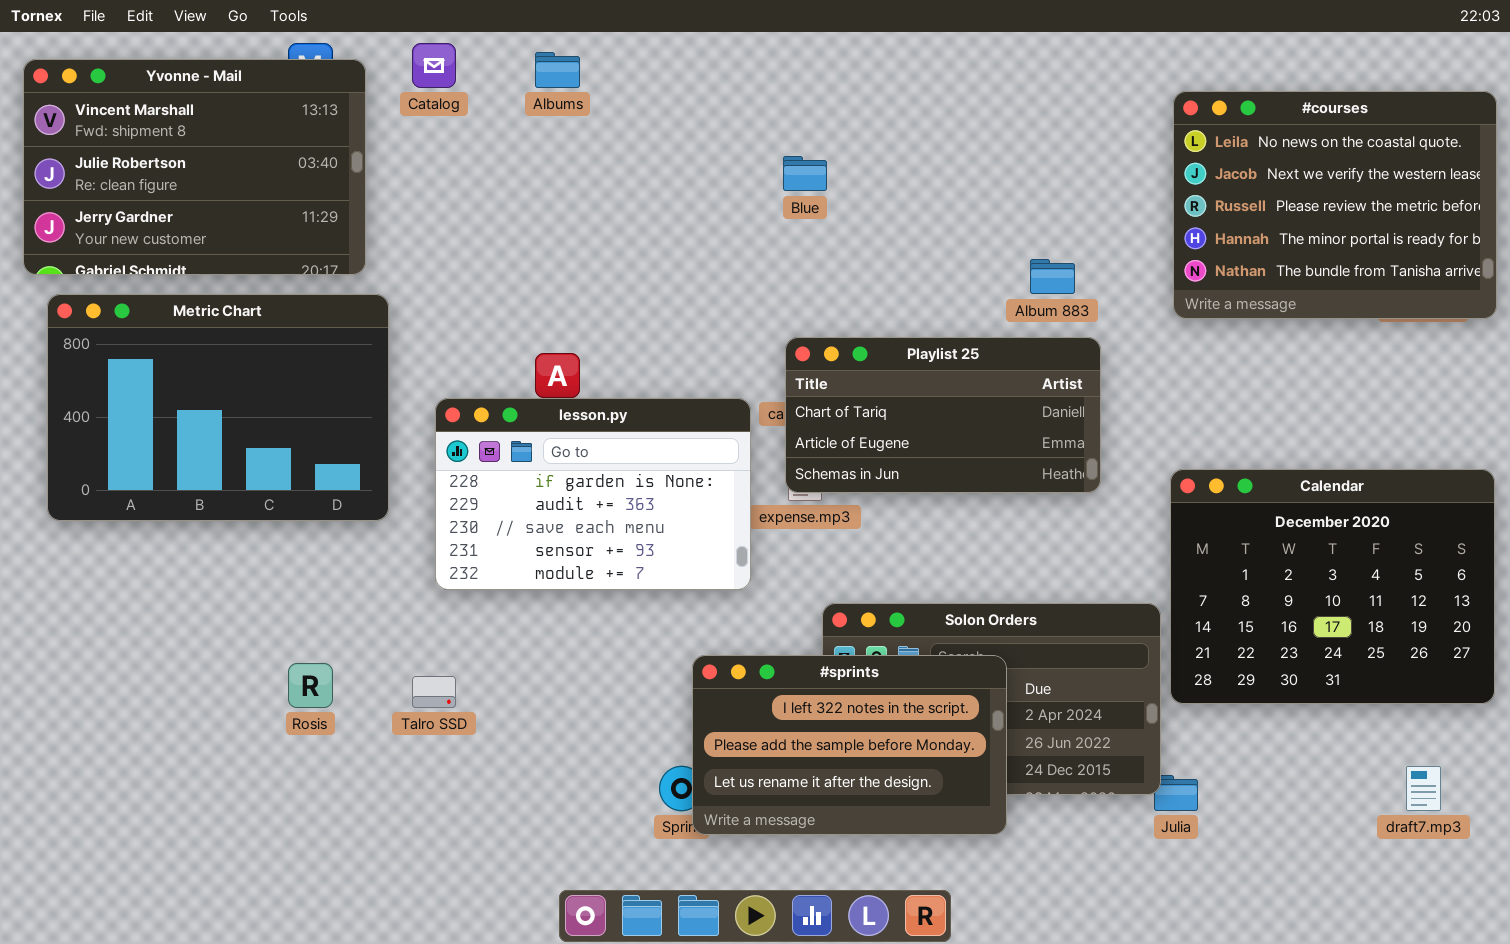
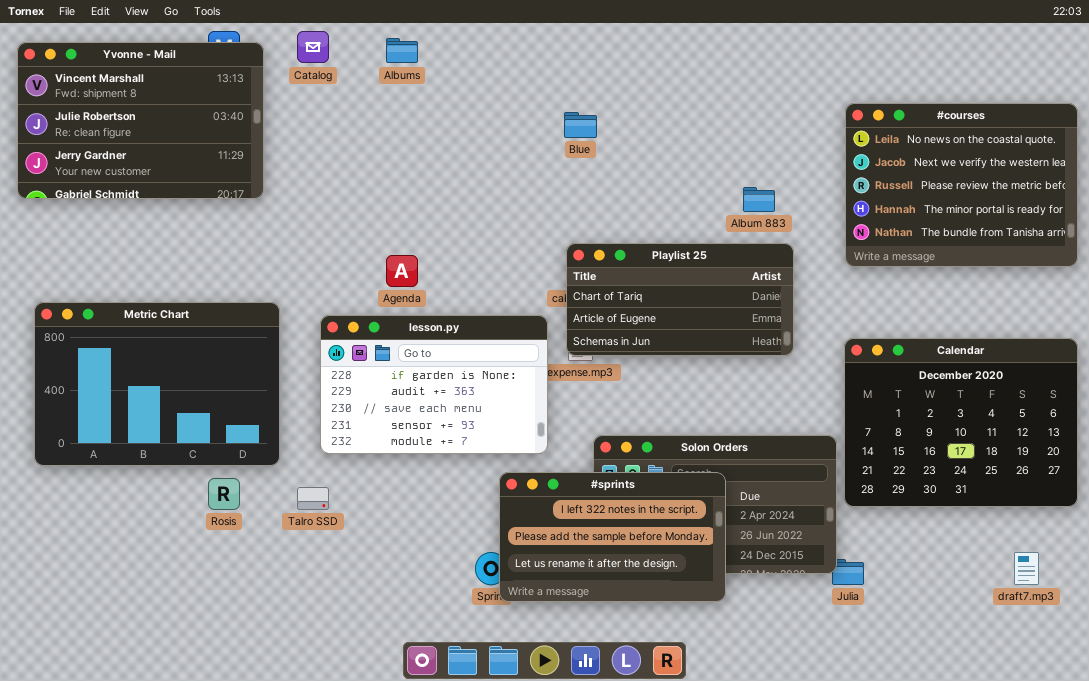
#courses: [1173,91,1497,319] -> [845,103,1078,267], moved
Metric Chart: [47,294,389,521] -> [34,302,280,466], moved
lesson.py: [435,398,751,590] -> [320,315,548,454], moved

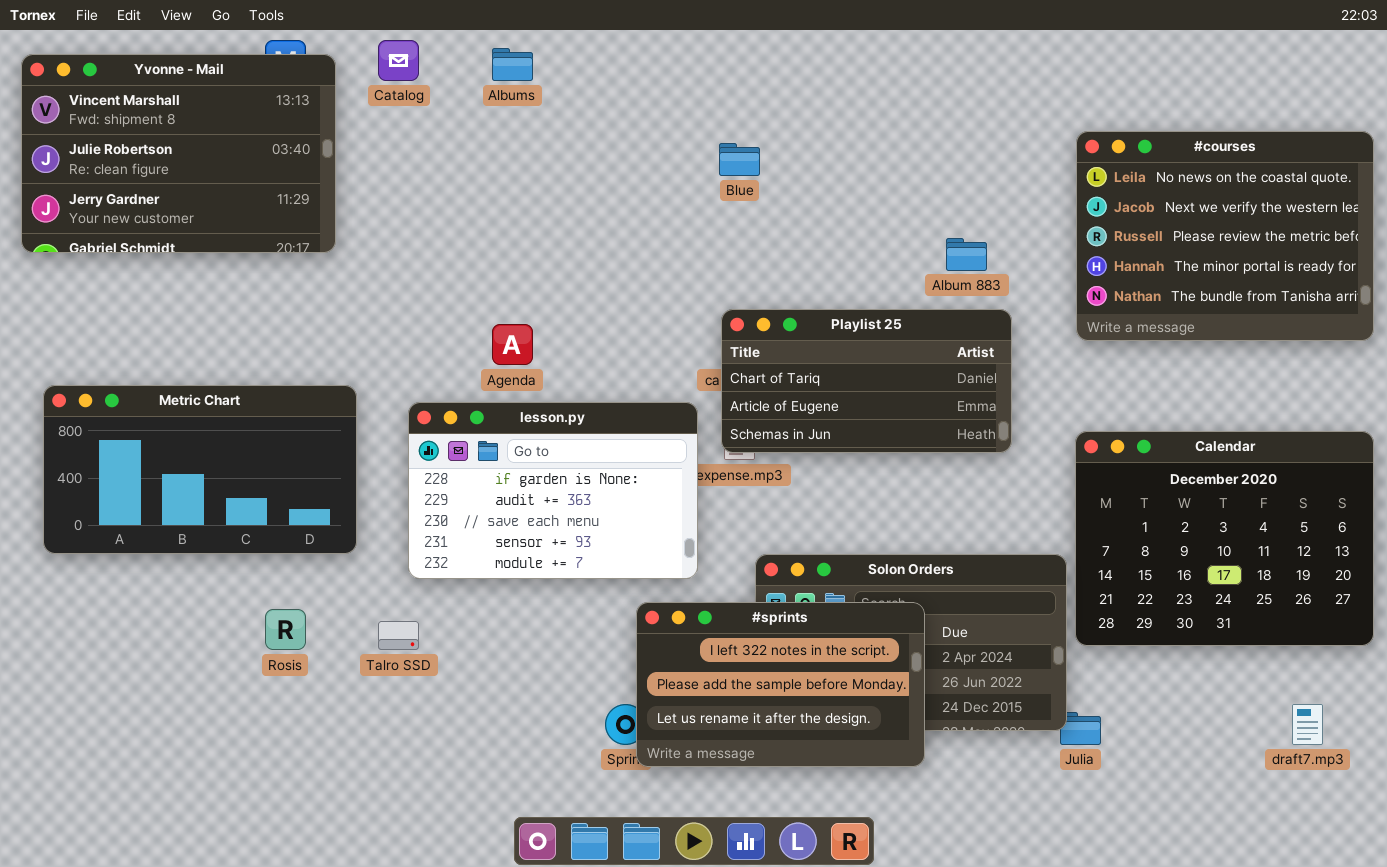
Metric Chart: [34,302,280,466] -> [43,385,357,554], resized

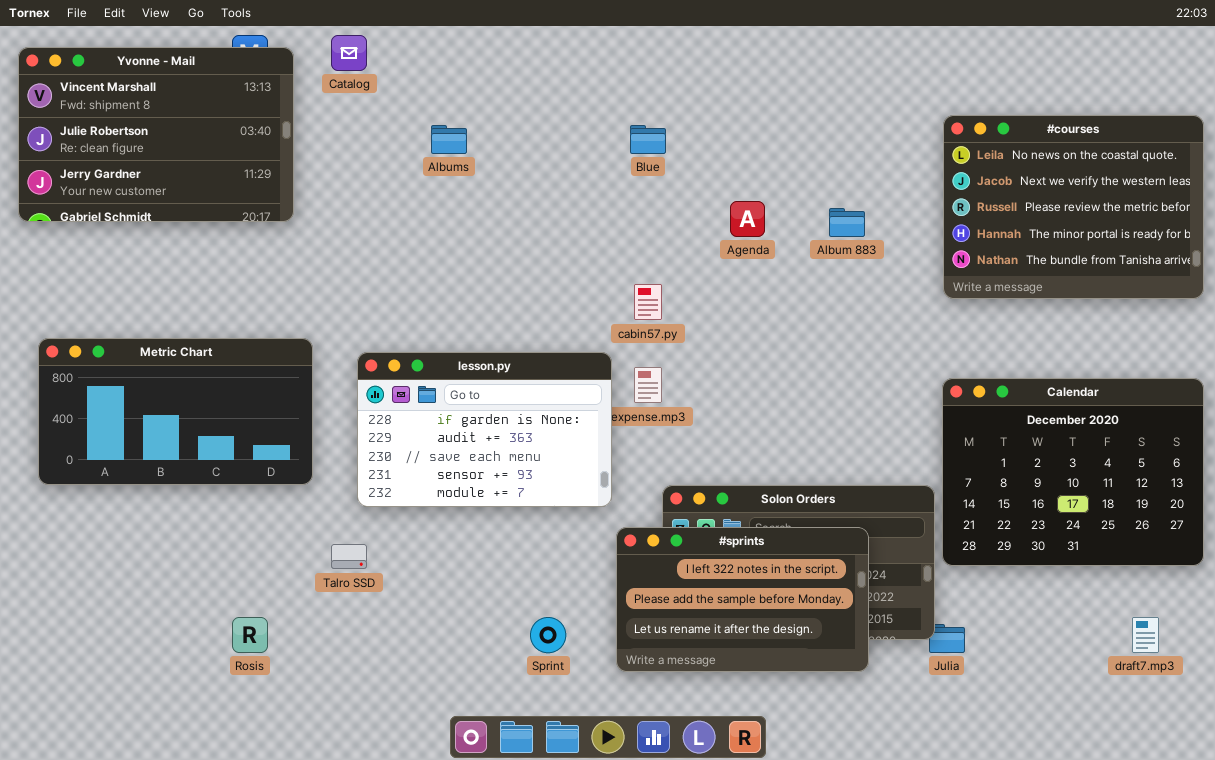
Albums: [492,48,533,81] -> [431,125,467,154], moved
Playlist 25: [721,309,1012,453] -> none, closed
Agenda: [492,324,533,365] -> [730,201,765,237], moved
#sprints: [636,602,925,767] -> [616,527,869,672], moved
Rosis: [265,609,306,650] -> [232,617,268,653], moved

